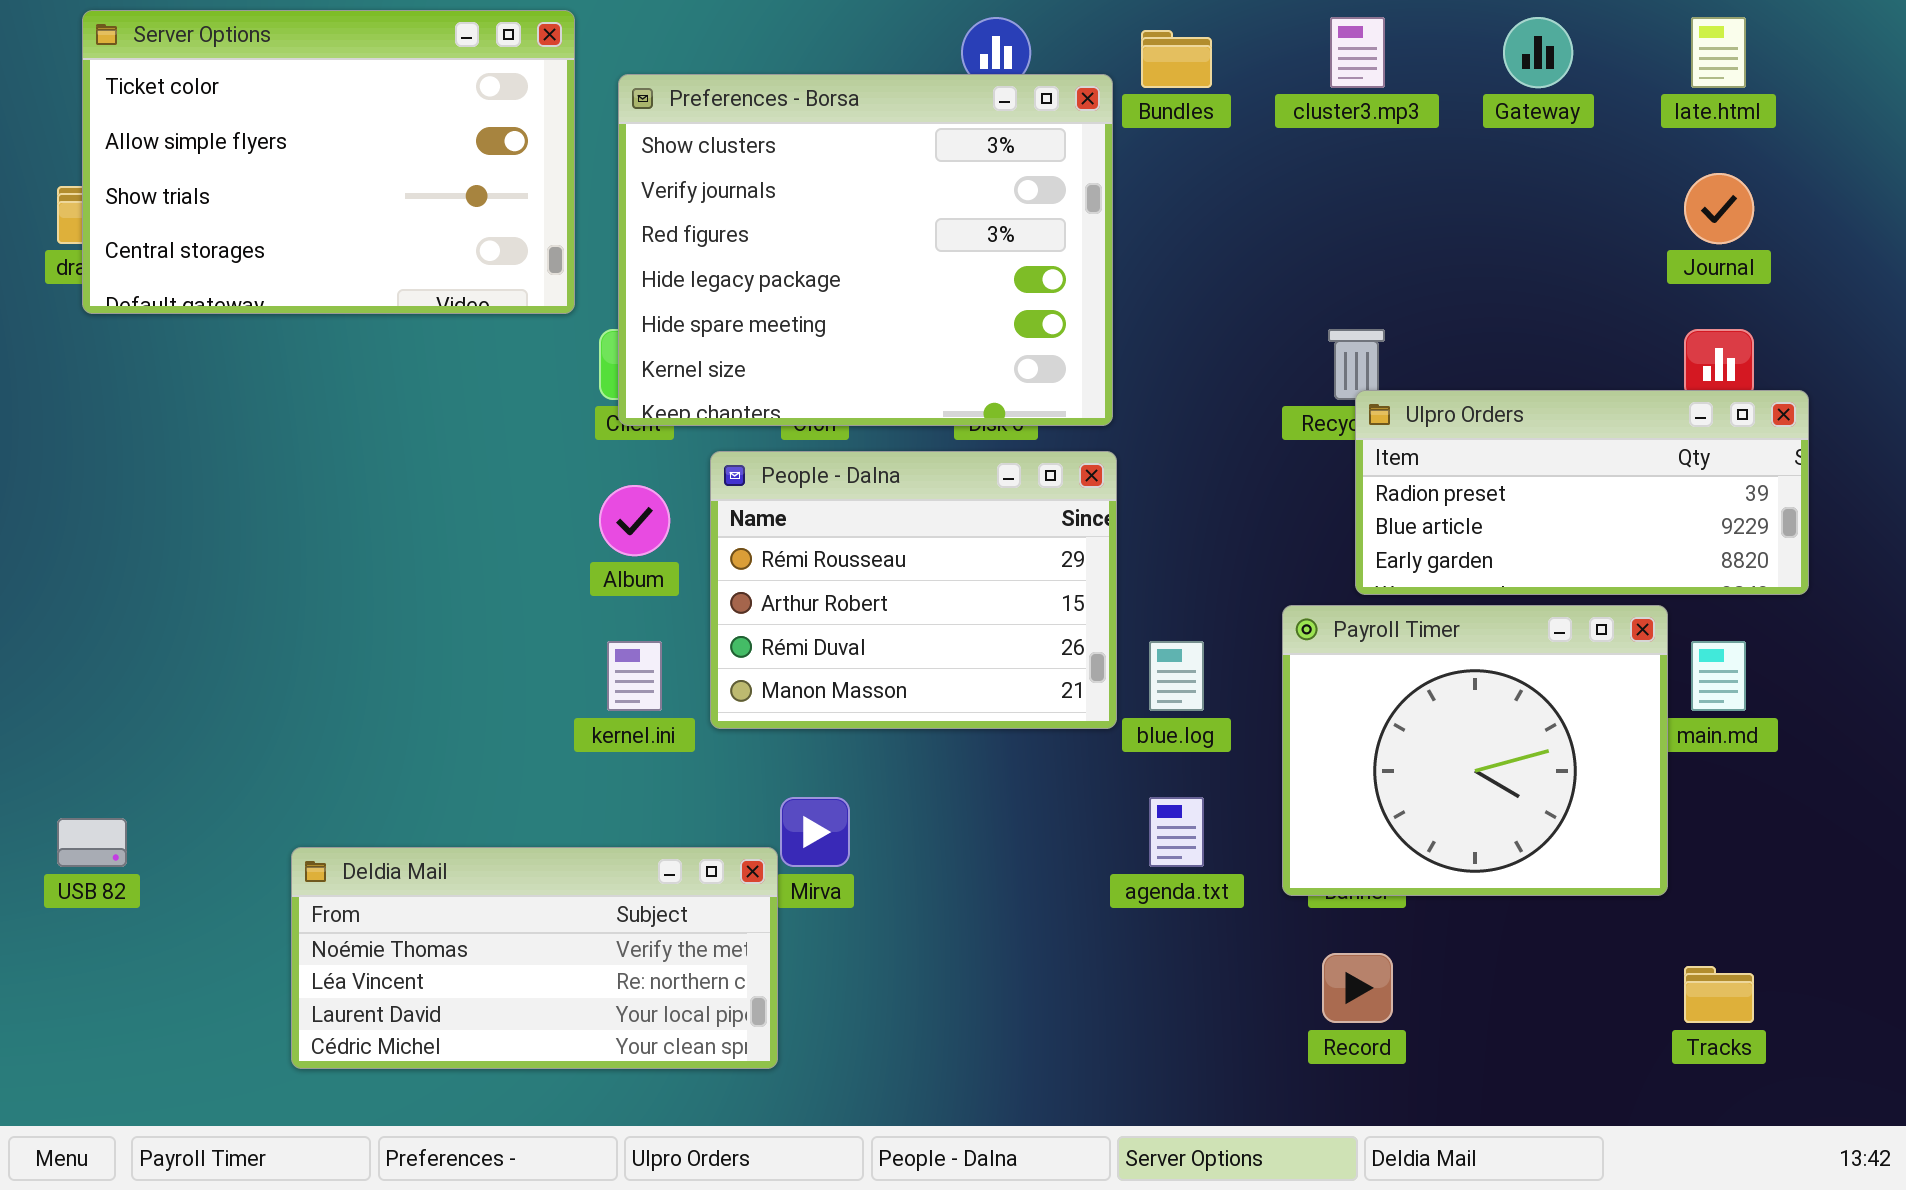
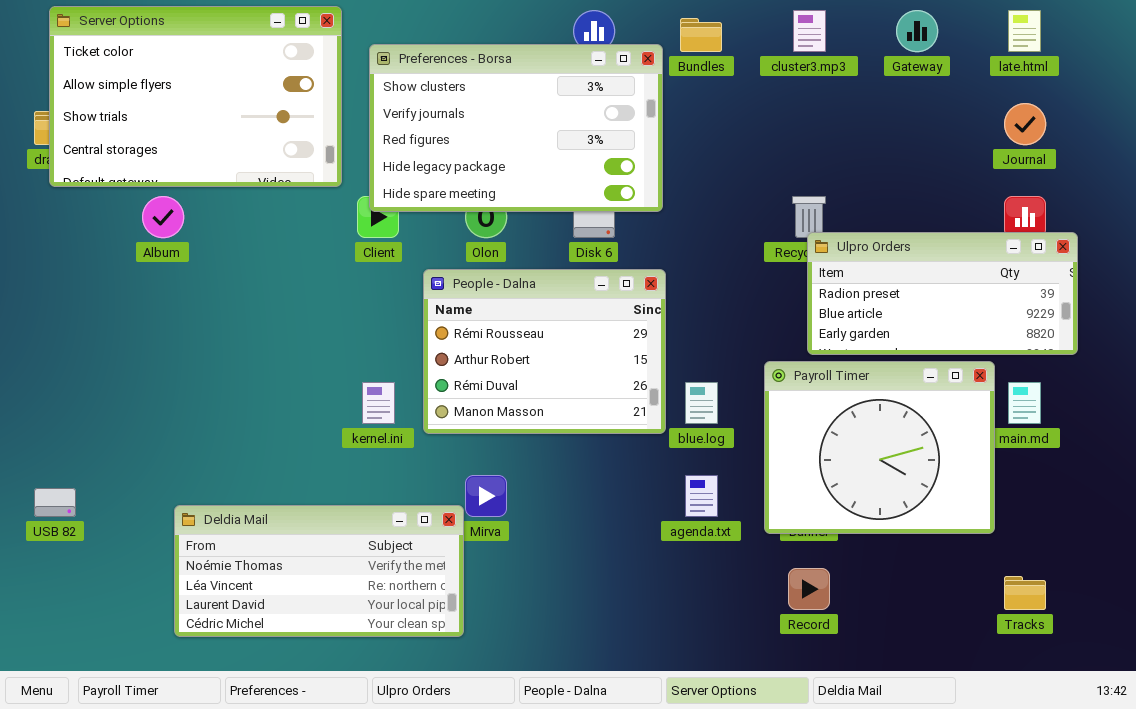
Preferences - Borsa: [618,74,1113,426] -> [369,44,663,212], resized
Album: [599,485,670,556] -> [142,196,184,238], moved

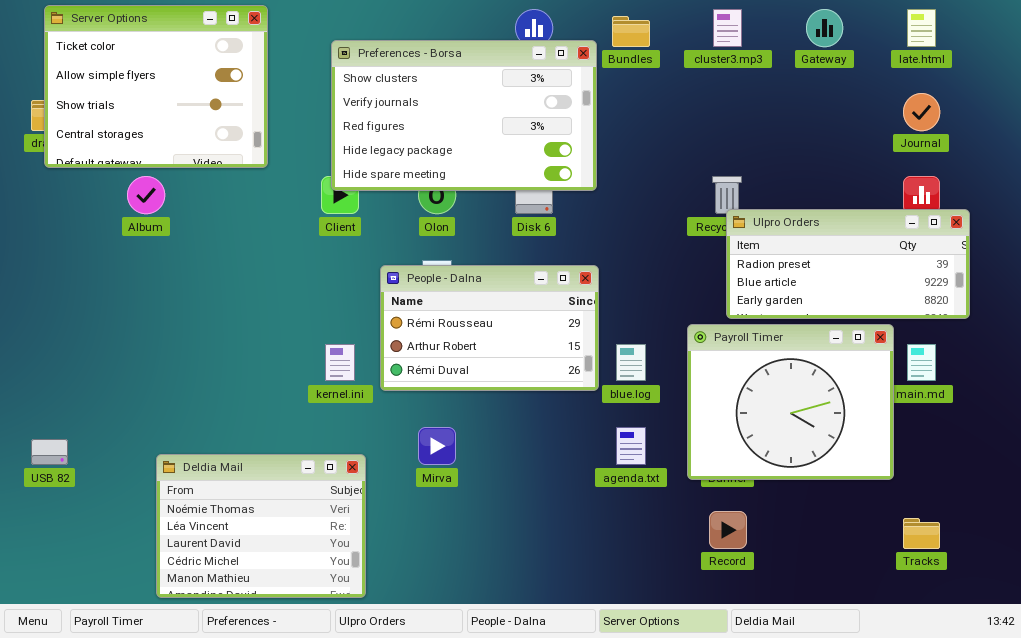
Server Options: [49,6,342,187] -> [44,5,268,168], resized
People - Dalna: [423,269,666,434] -> [380,265,599,391], resized
Deldia Mail: [174,505,464,637] -> [156,454,366,598], resized

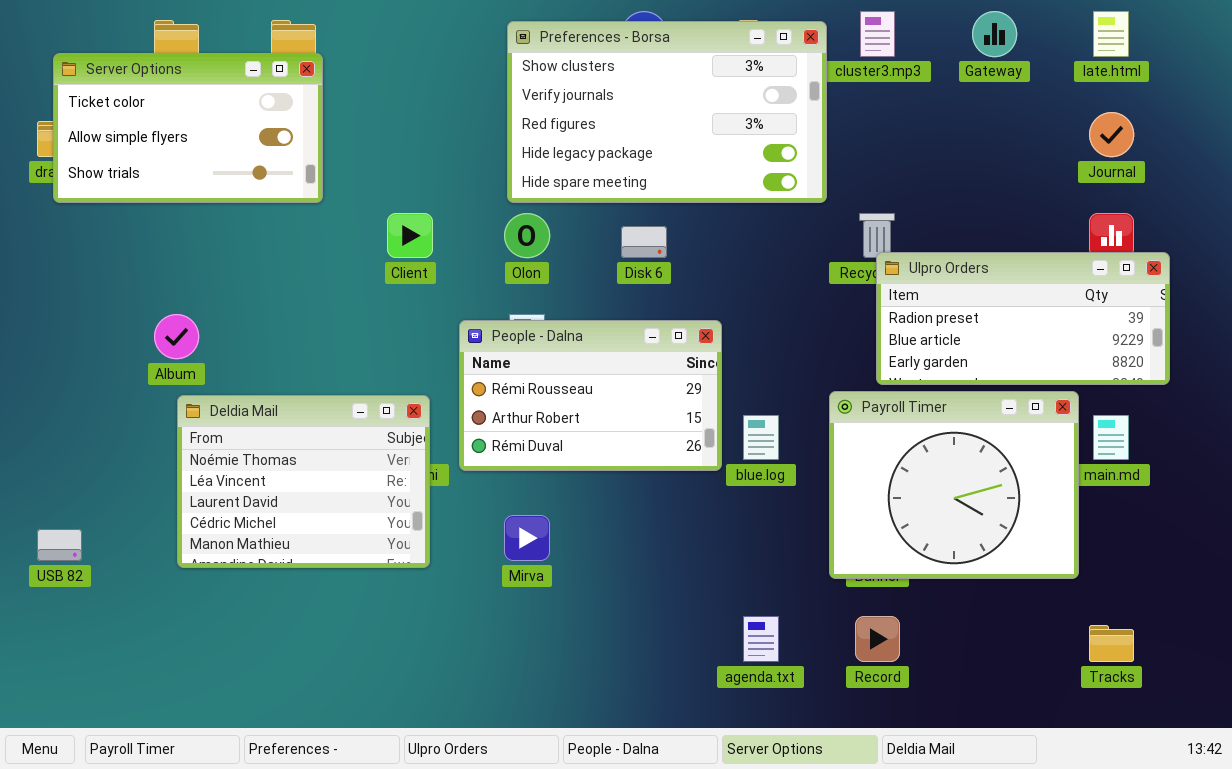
Server Options: [44,5,268,168] -> [53,53,323,203], resized
Preferences - Borsa: [331,40,597,191] -> [507,21,827,203], moved
Album: [127,176,165,214] -> [154,314,199,359], moved
agenda.txt: [616,427,646,465] -> [743,616,779,662], moved
Deldia Mail: [156,454,366,598] -> [177,395,430,568], moved

